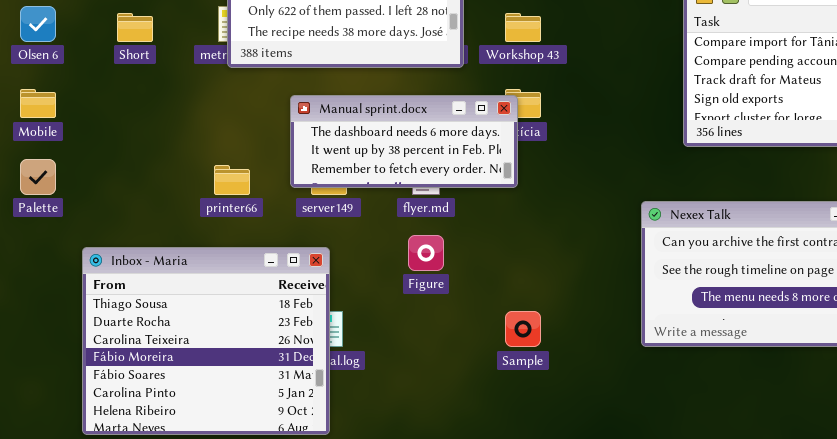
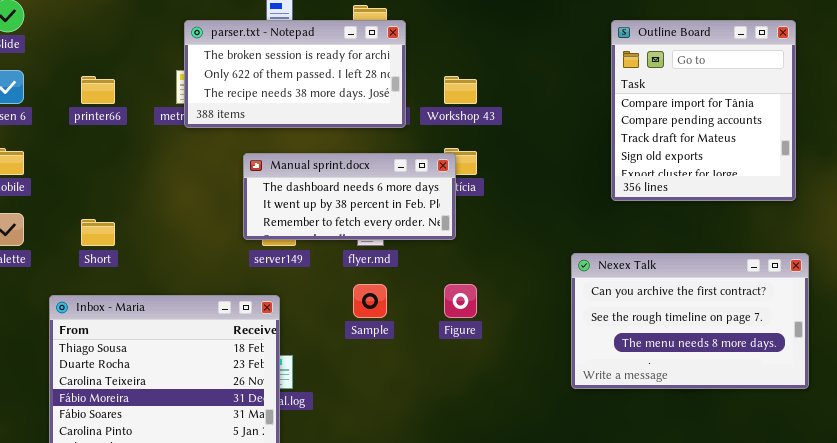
Short: [117,13,153,42] -> [81,219,115,246], moved
printer66: [214,165,250,195] -> [81,76,115,104], moved
Figure: [408,235,444,271] -> [444,284,477,318], moved
Sample: [505,311,541,347] -> [353,284,387,318], moved

